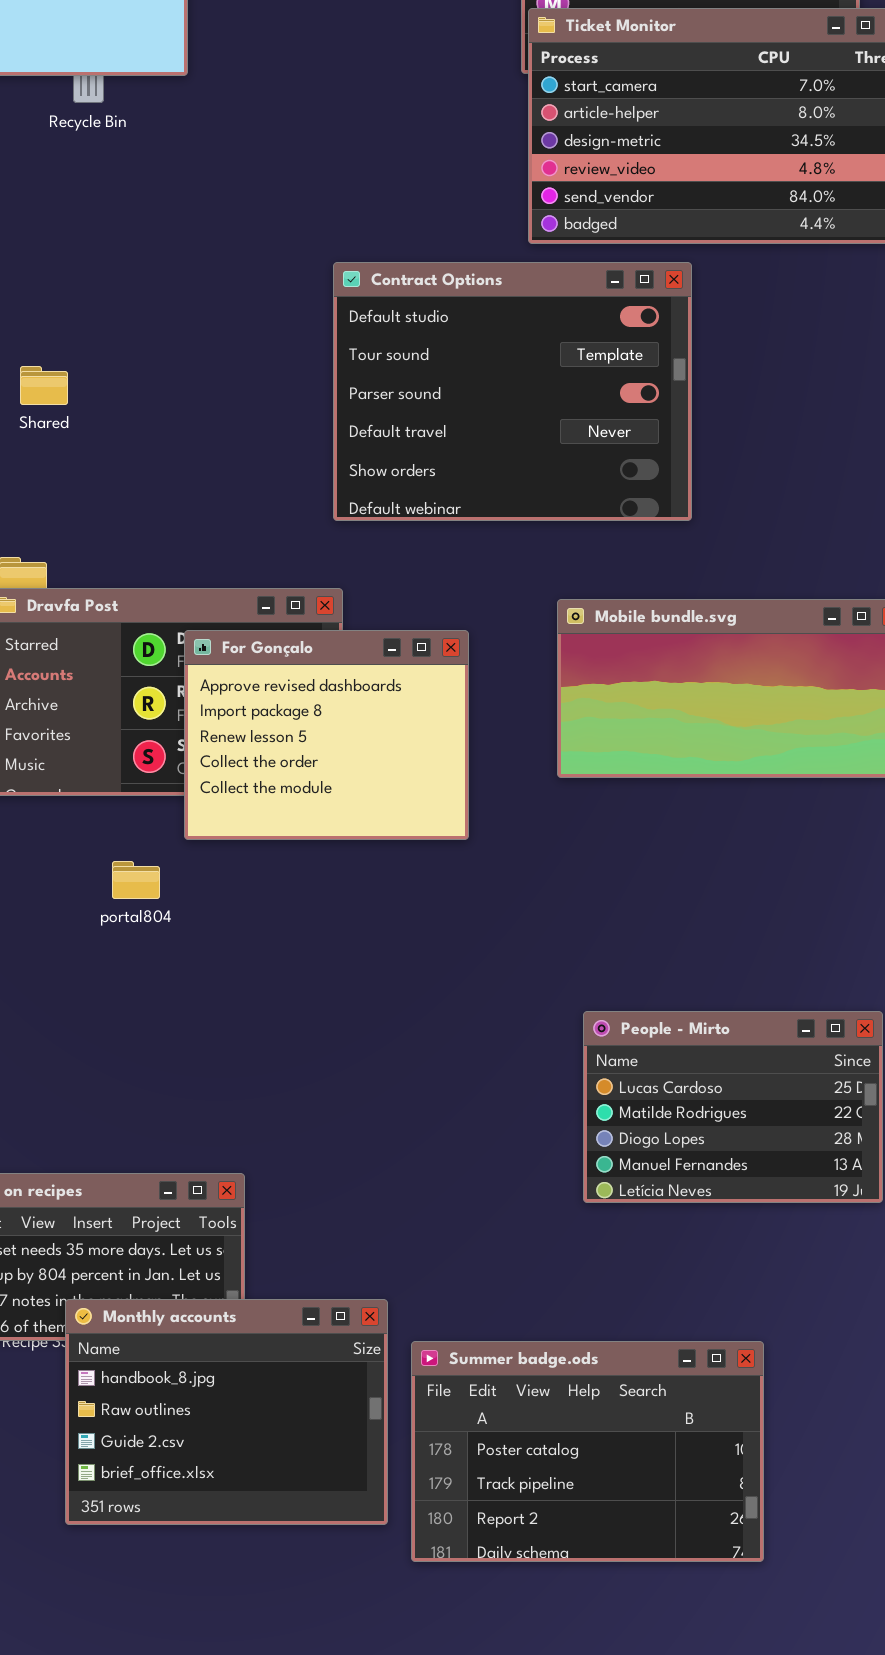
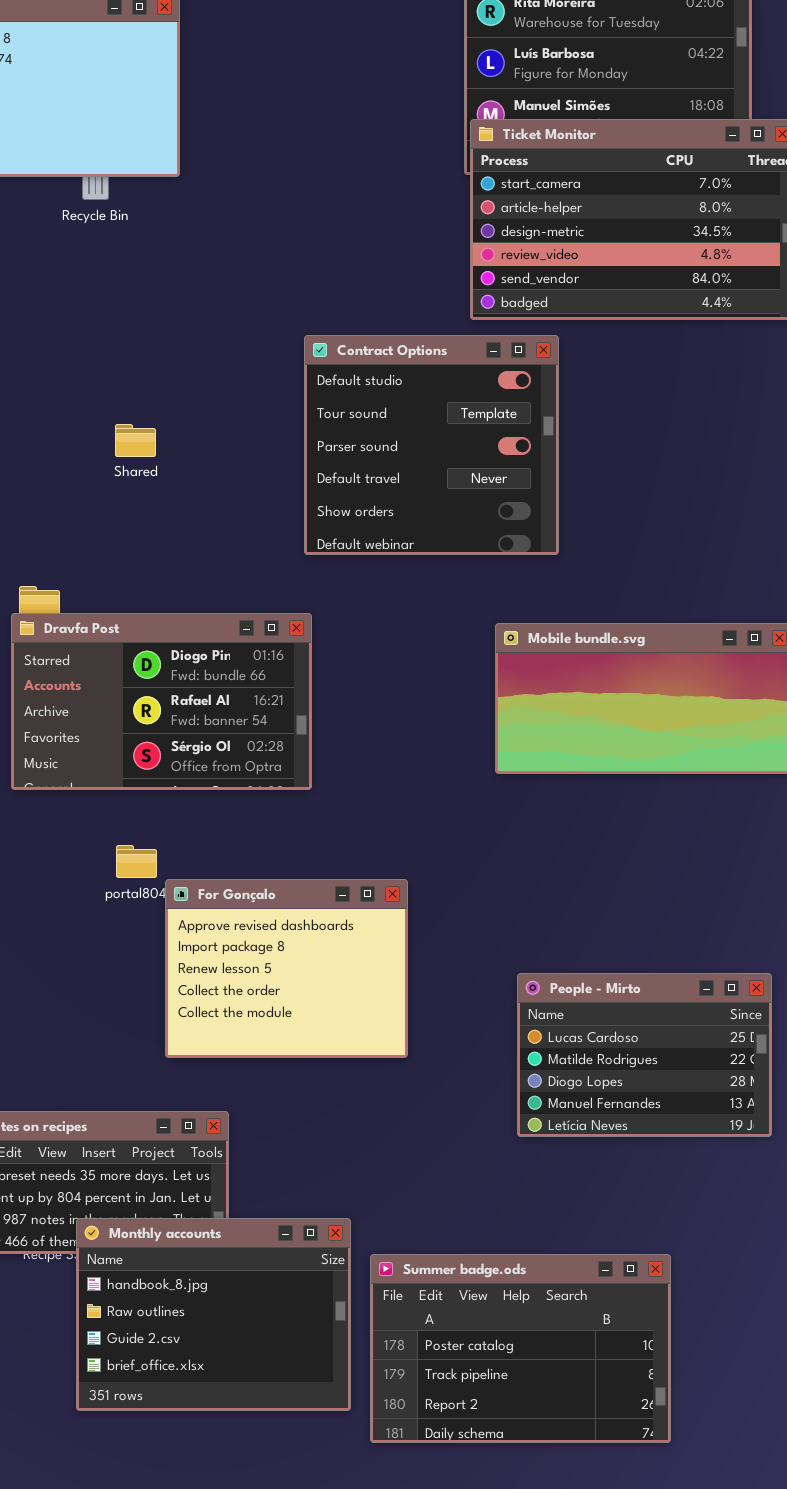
Contract Options: [333,262,692,521] -> [304,335,559,555], resized
Shared: [20,366,68,405] -> [115,424,156,457], moved
For Gonçalo: [184,630,469,840] -> [165,879,408,1058], moved

